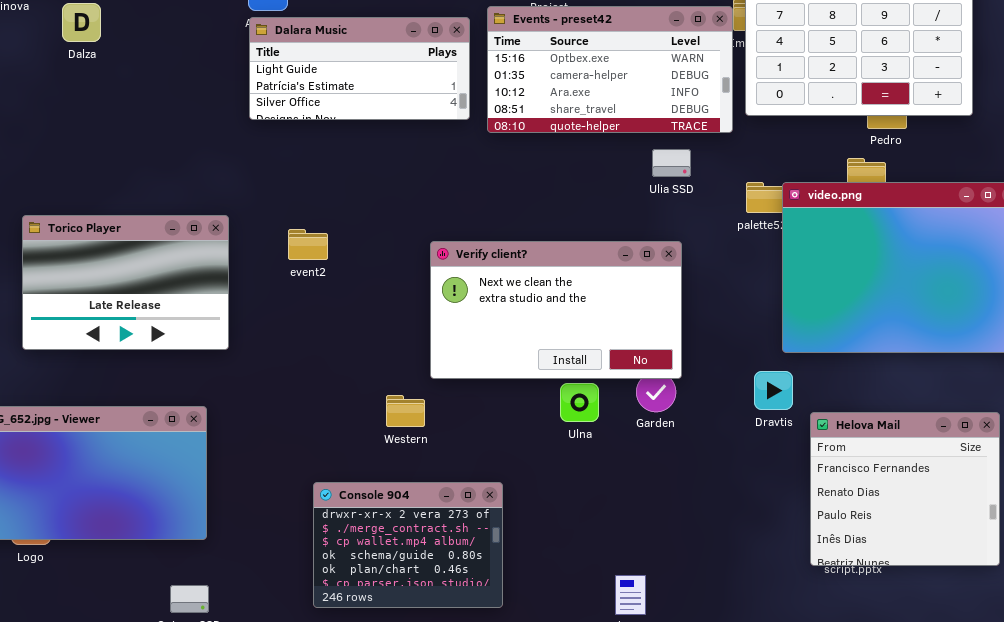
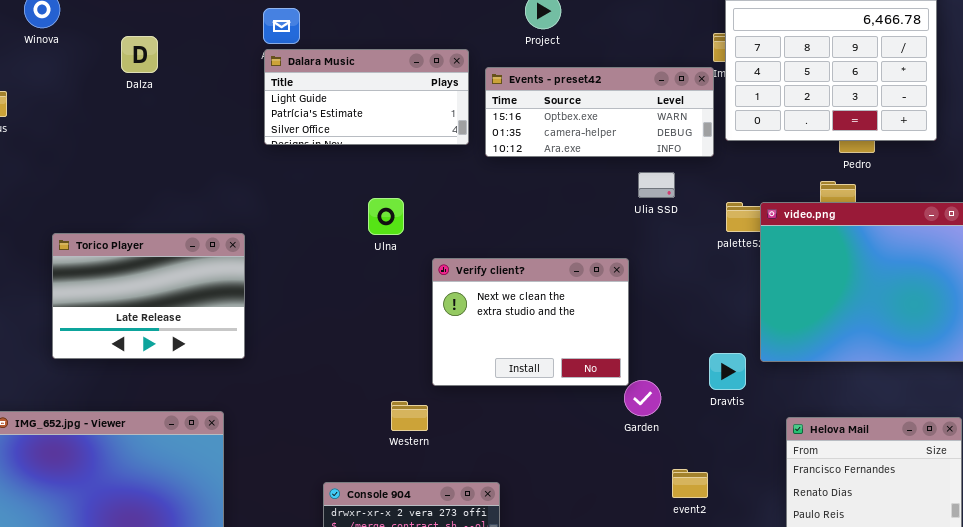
Dalza: [62,3,101,42] -> [121,36,158,73], moved
Events - preset42: [487,6,733,133] -> [485,67,714,157], resized
event2: [288,229,328,260] -> [672,469,708,498], moved
Verify client?: [430,241,682,379] -> [432,258,629,386], resized
Dravtis: [754,371,793,410] -> [709,353,746,390], moved
Ulna: [560,383,599,422] -> [368,198,404,235], moved

